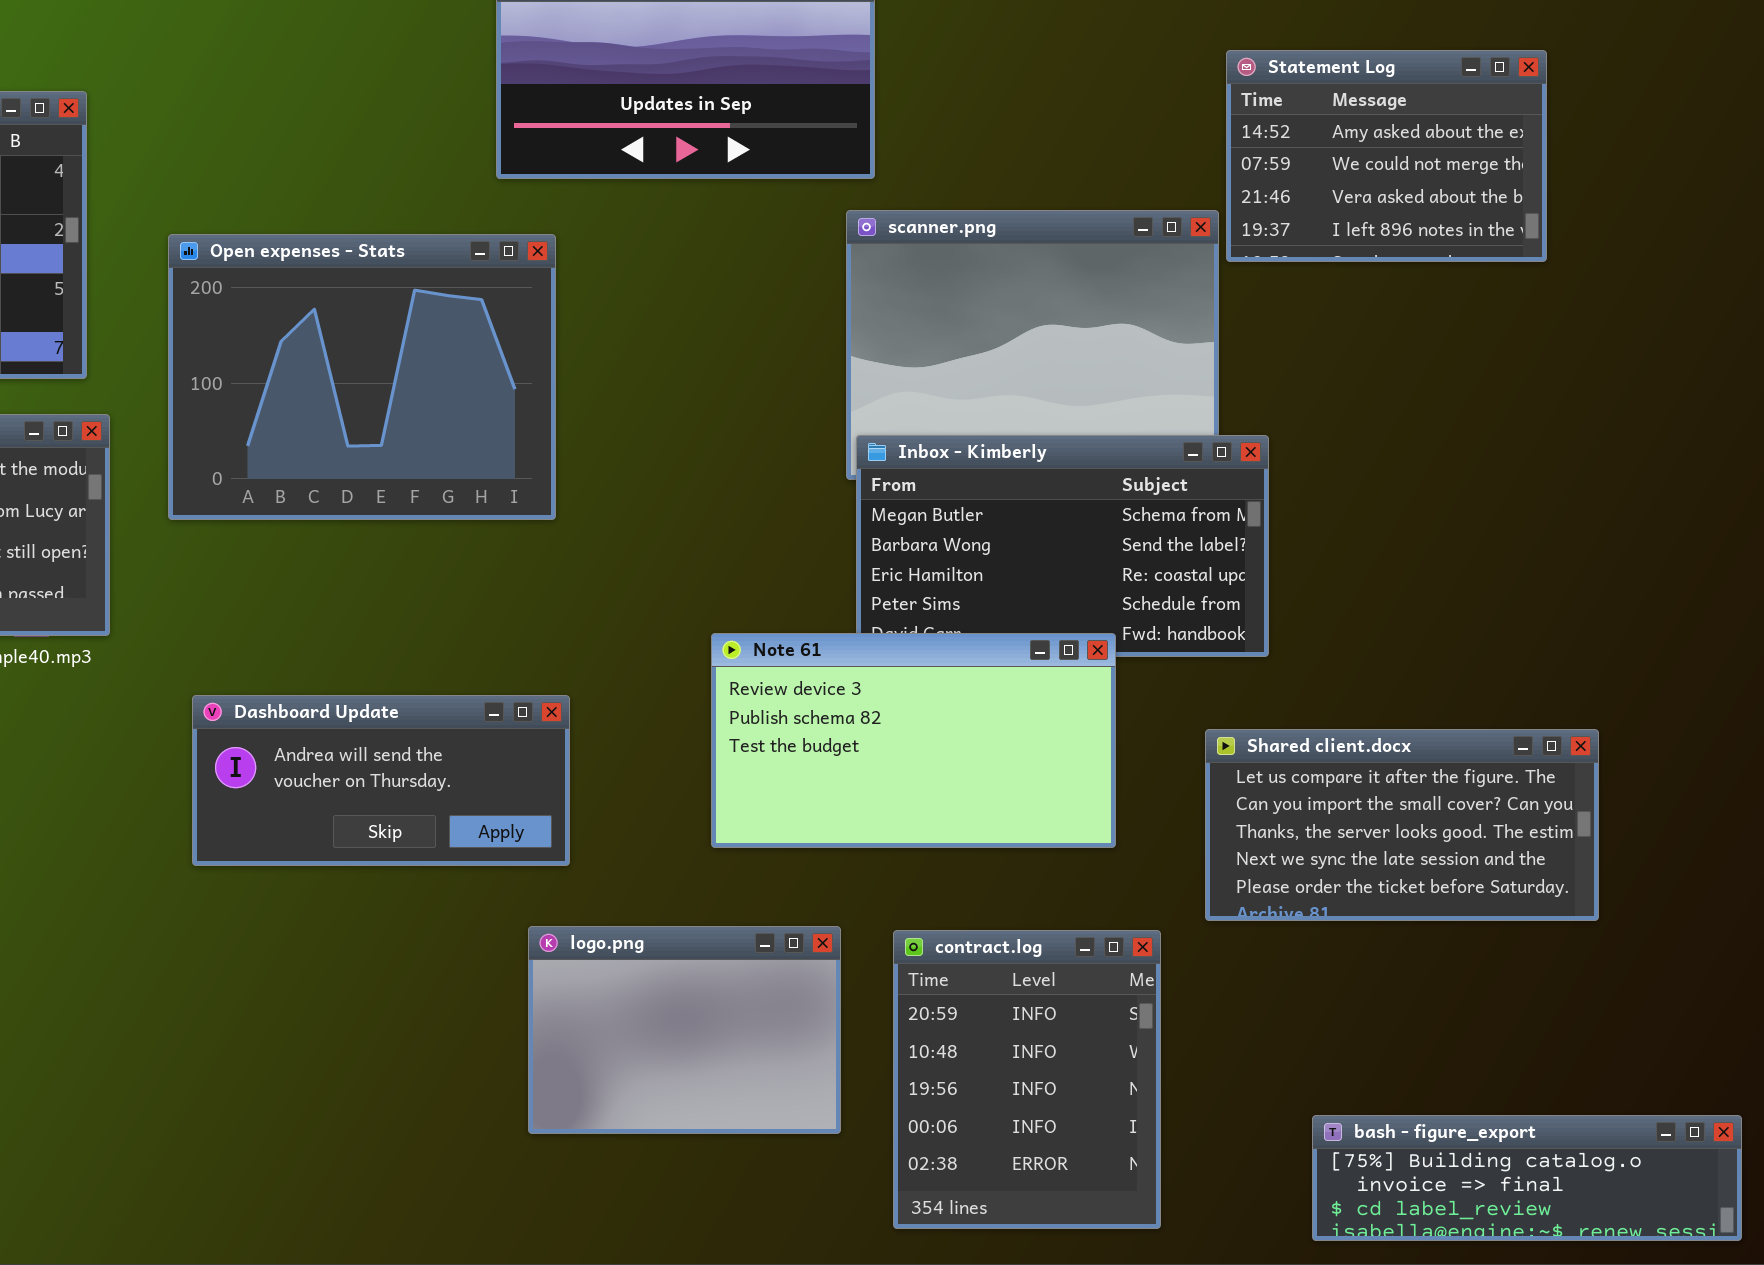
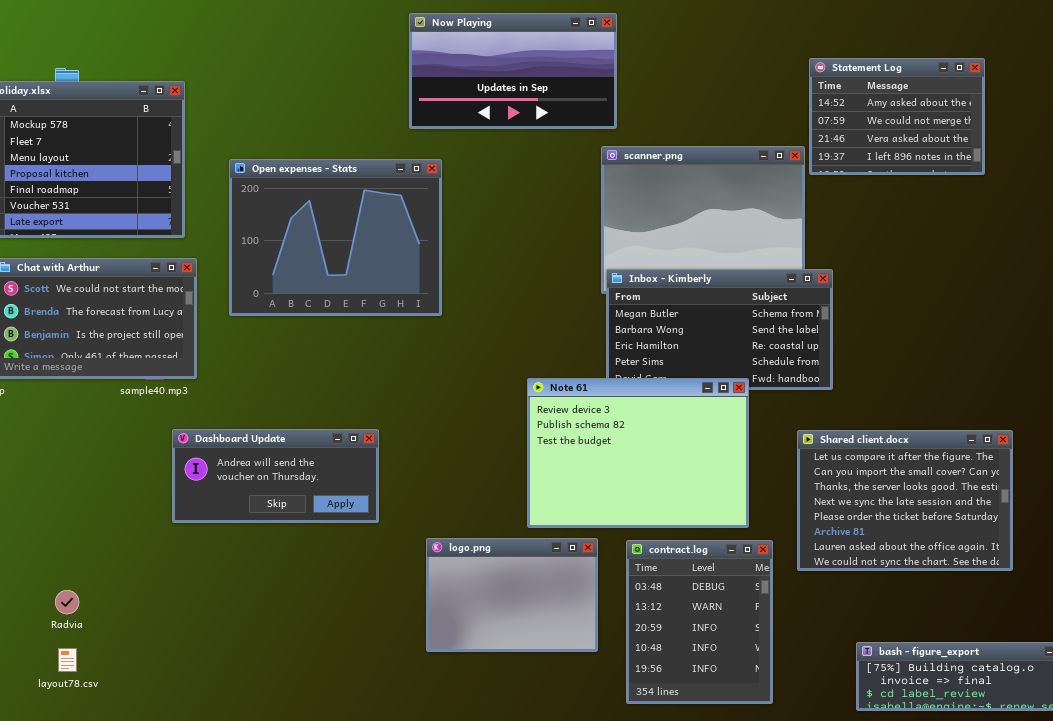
Note 61: [711,633,1116,848] -> [527,378,749,528], resized
Dashboard Update: [192,695,570,866] -> [172,429,379,523], moved
Shared client.docx: [1205,729,1599,921] -> [797,430,1013,571], resized
contract.log: [893,930,1161,1229] -> [626,540,773,704], scrolled up 2 rows

